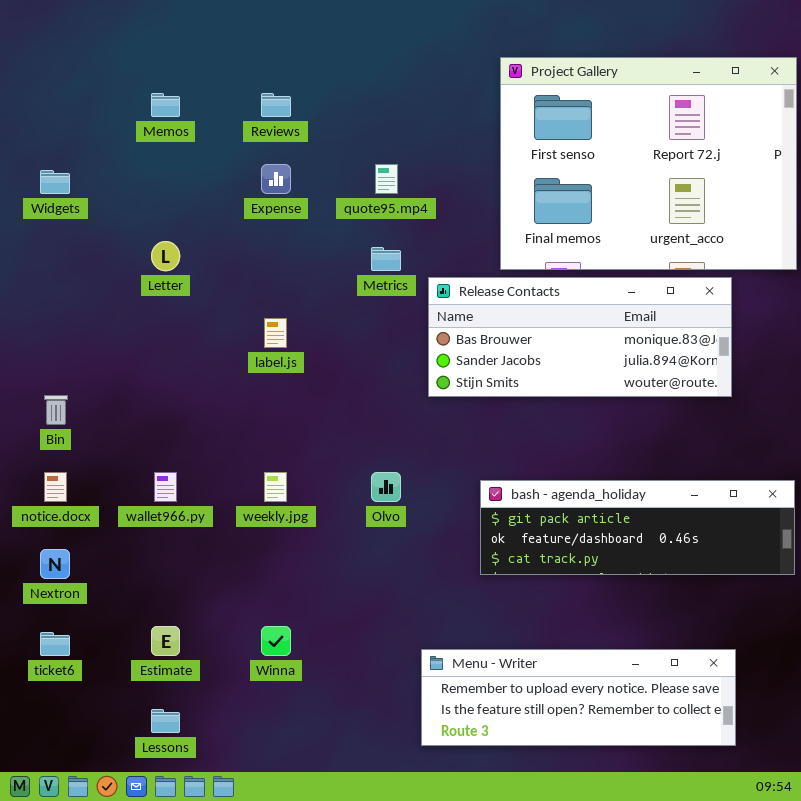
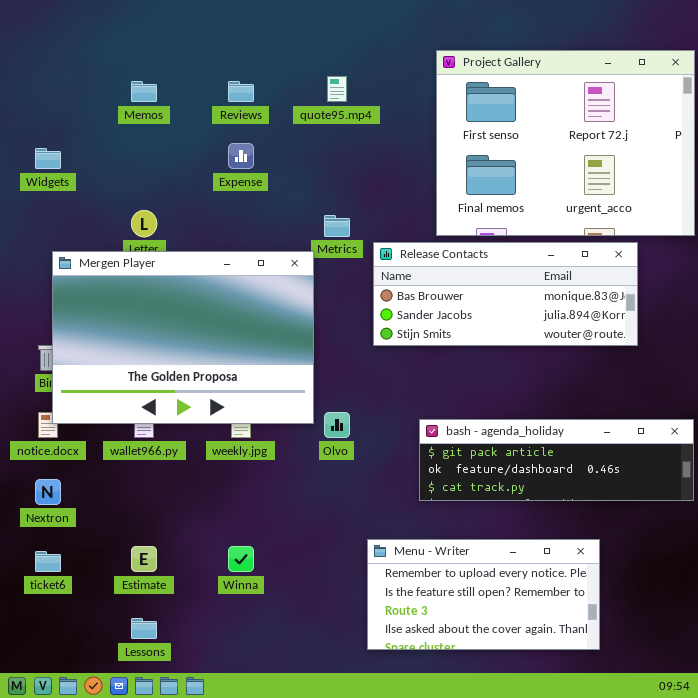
quote95.mp4: [375,164,398,194] -> [327,76,347,102], moved
Mergen Player: none -> [52,251,314,424], opened
Menu - Writer: [421,649,736,746] -> [367,539,600,650], resized

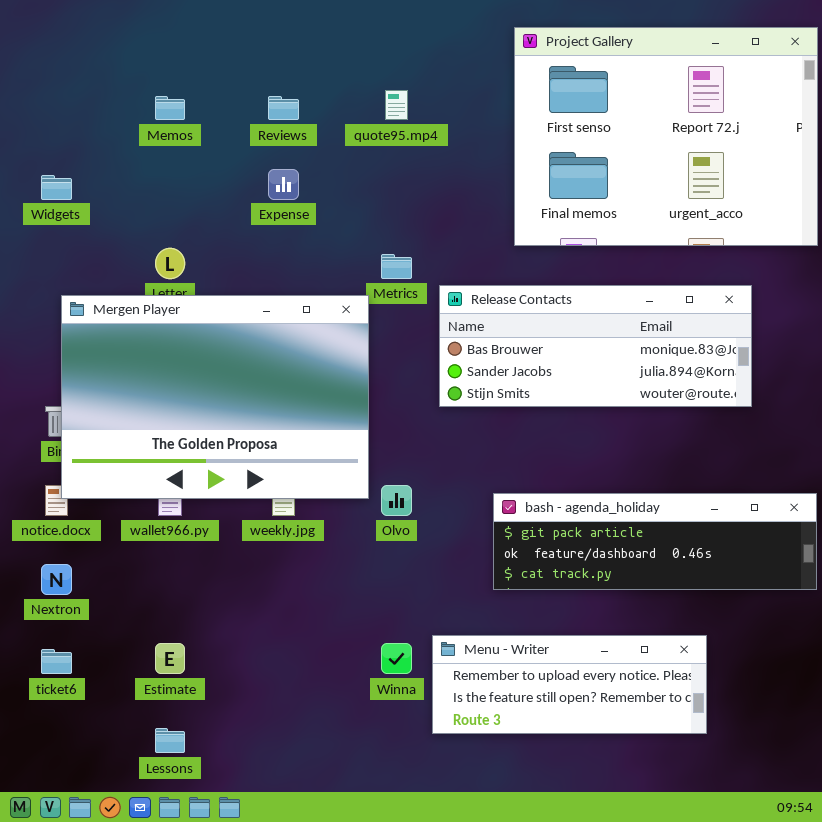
Project Gallery: [436,50,695,236] -> [514,27,818,246], moved
Menu - Writer: [367,539,600,650] -> [432,635,707,734], resized
Winna: [228,546,254,572] -> [381,643,412,674], moved

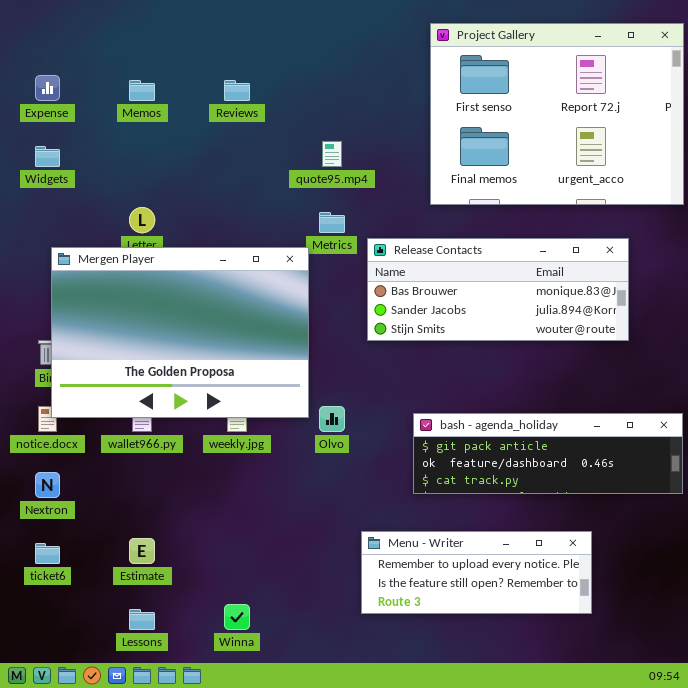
quote95.mp4: [385,90,408,120] -> [322,141,342,167], moved
Expense: [268,169,299,200] -> [35,75,60,101], moved
Winna: [381,643,412,674] -> [224,604,250,630], moved

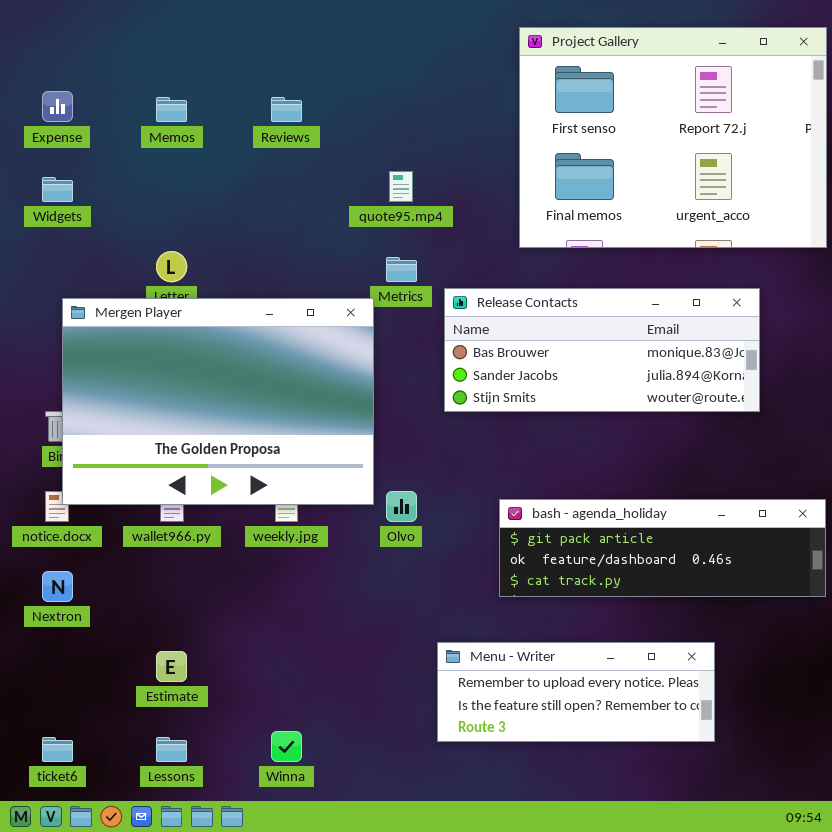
ticket6: [35,543,60,564] -> [42,737,73,762], moved

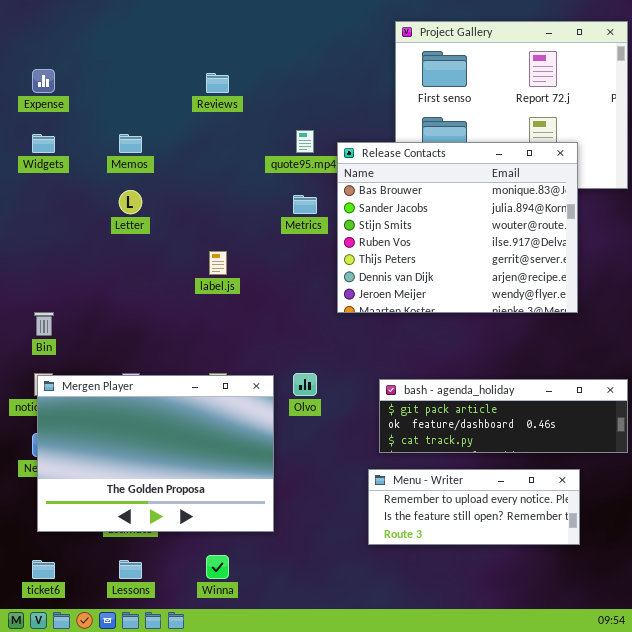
Memos: [156,97,187,122] -> [119,134,142,153], moved
Release Contacts: [444,288,760,412] -> [337,142,578,313], resized
Mergen Player: [62,298,374,505] -> [37,375,274,532], moved
Menu - Writer: [437,642,715,742] -> [368,469,580,545], moved

